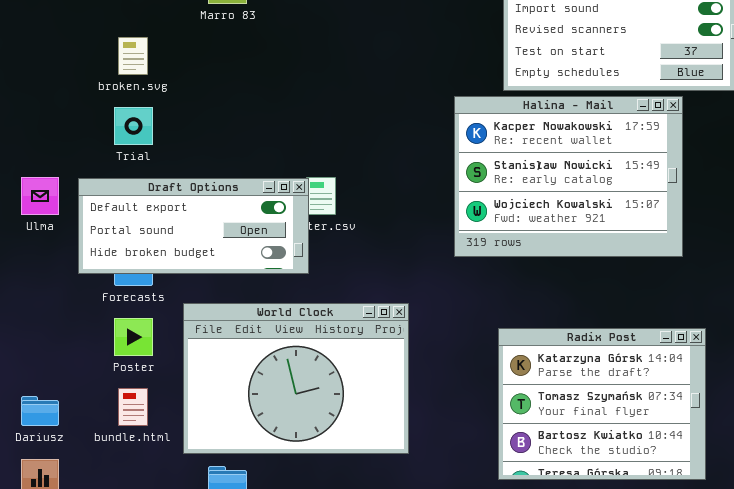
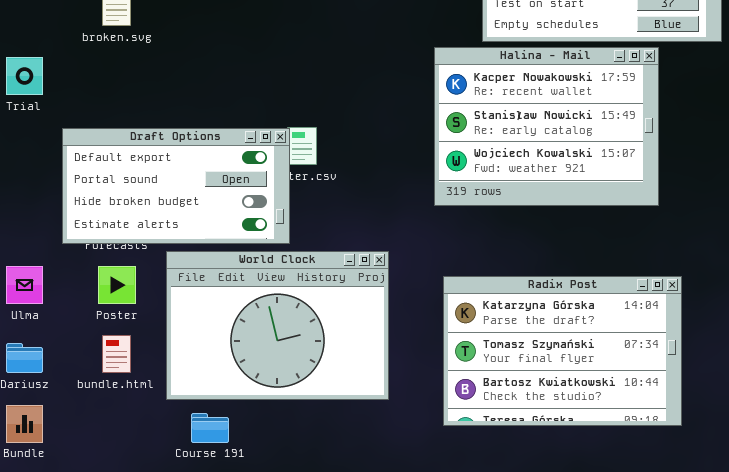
Trial: [114,107,153,145] -> [6,57,43,95], moved
Ulma: [21,177,59,215] -> [6,266,43,304], moved
Draft Options: [78,178,309,274] -> [62,128,290,244], resized
Radix Post: [498,328,706,480] -> [443,276,682,426], resized

